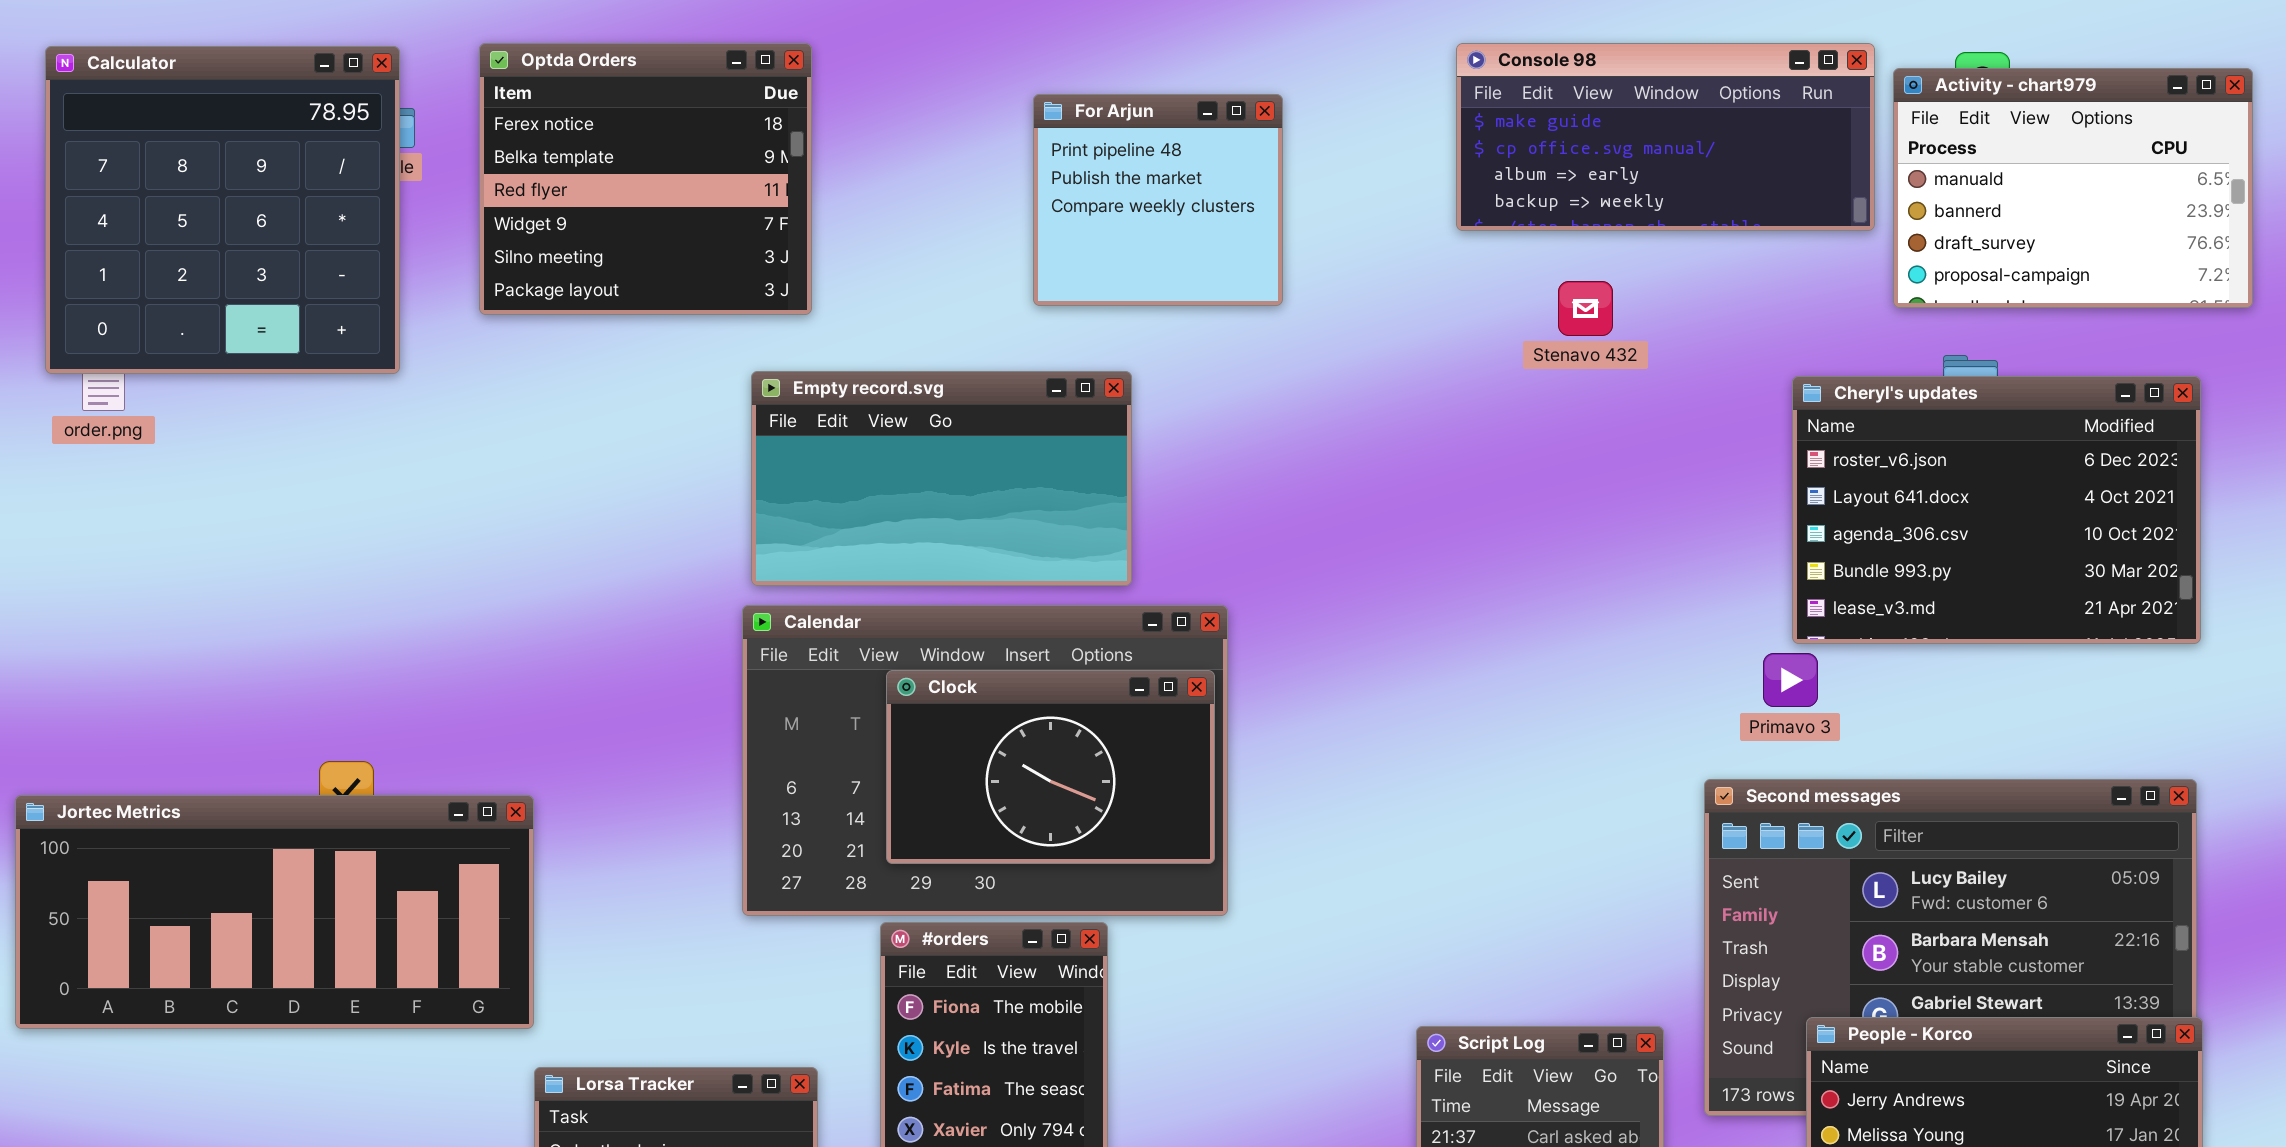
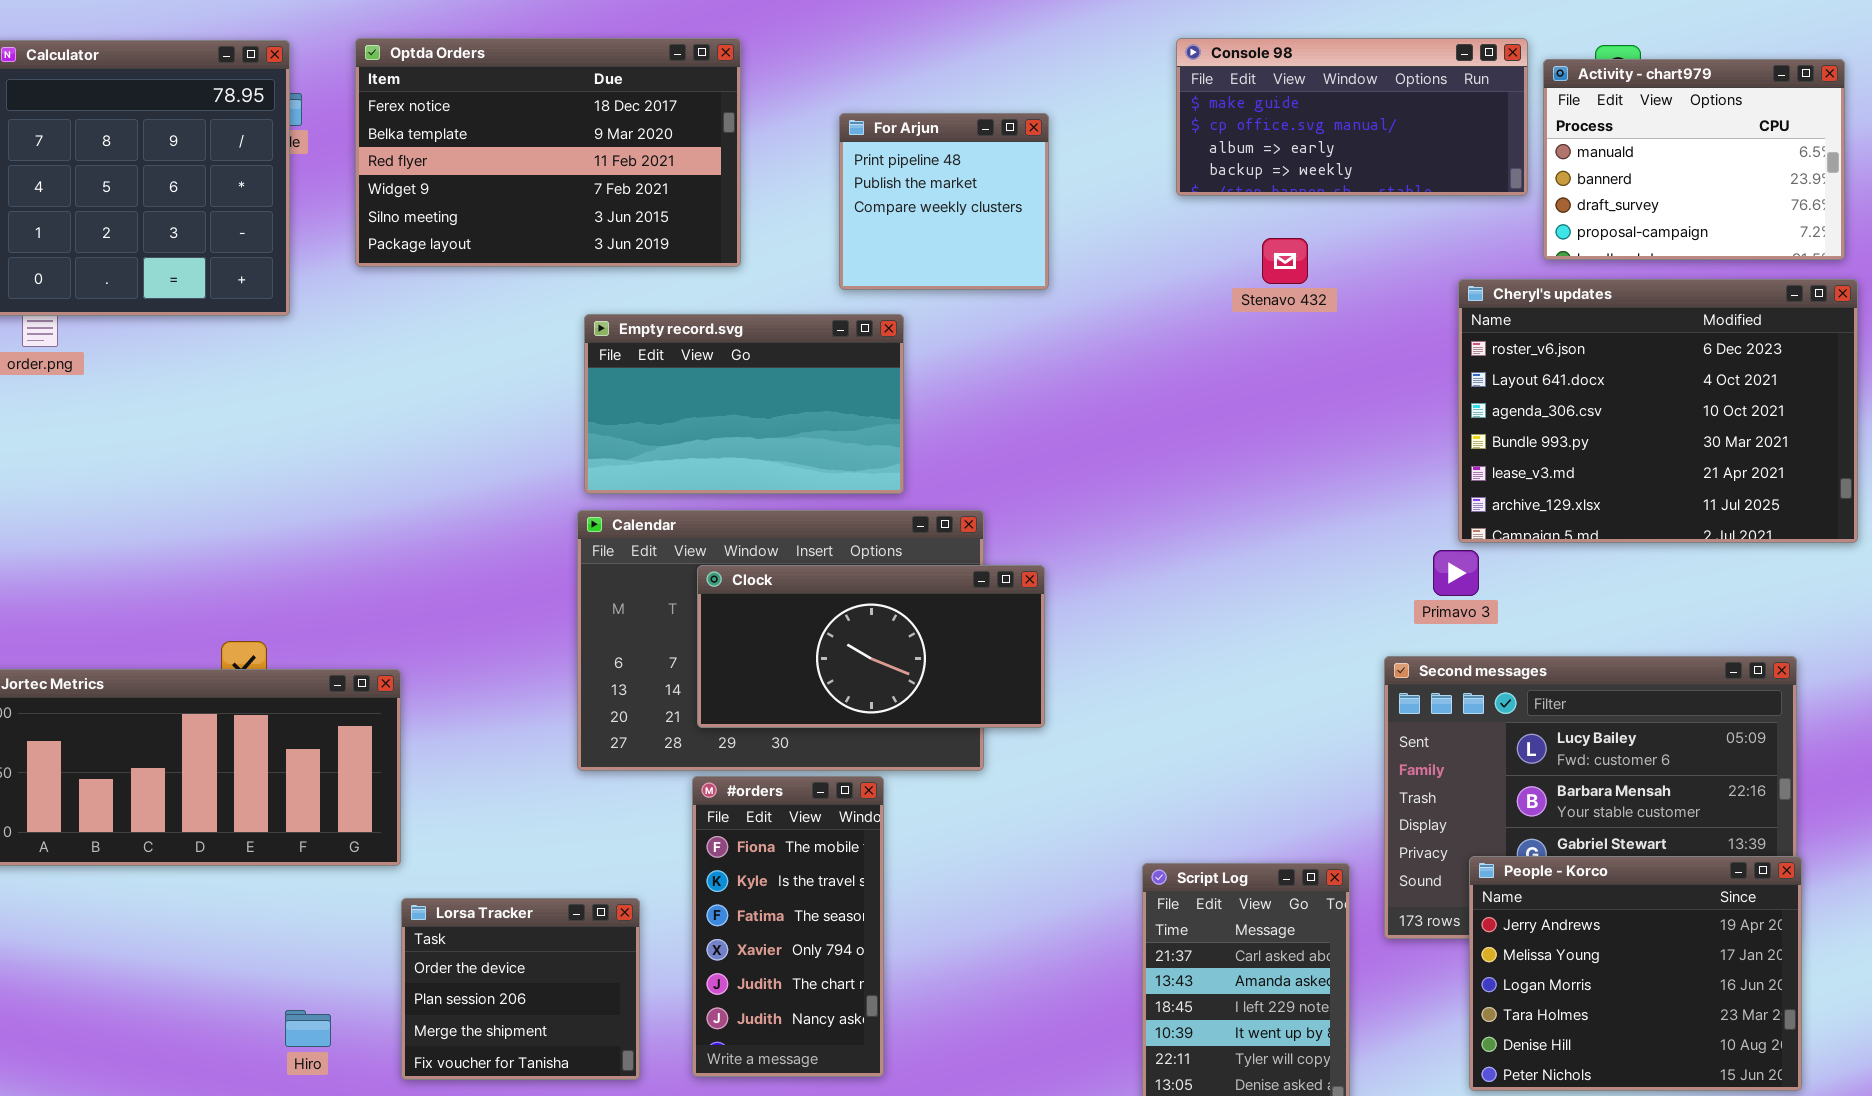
Optda Orders: [479,43,812,315] -> [355,38,741,267], resized
For Arjun: [1033,94,1283,306] -> [839,113,1049,290], moved
Cheryl's updates: [1792,376,2201,644] -> [1458,279,1858,543], resized
Clock: [886,670,1215,864] -> [697,565,1045,728], resized

